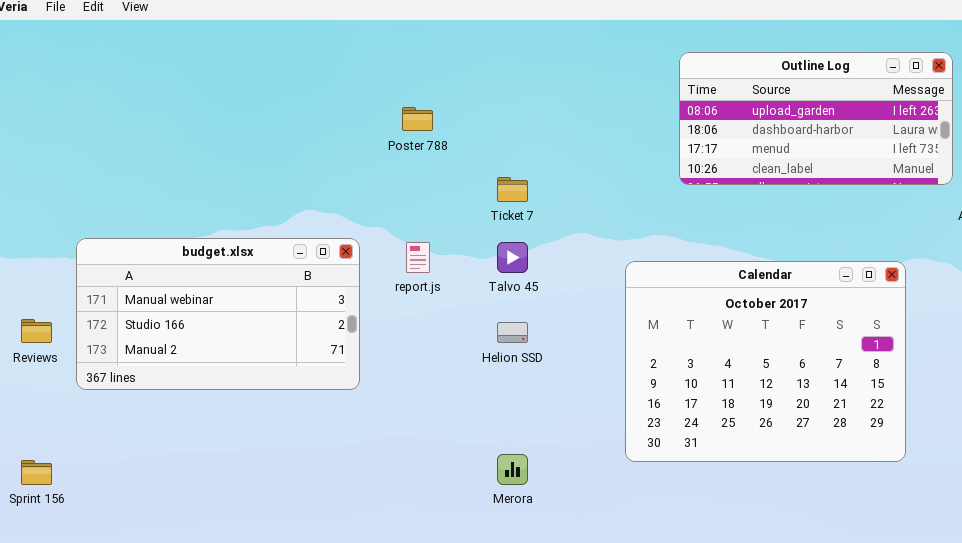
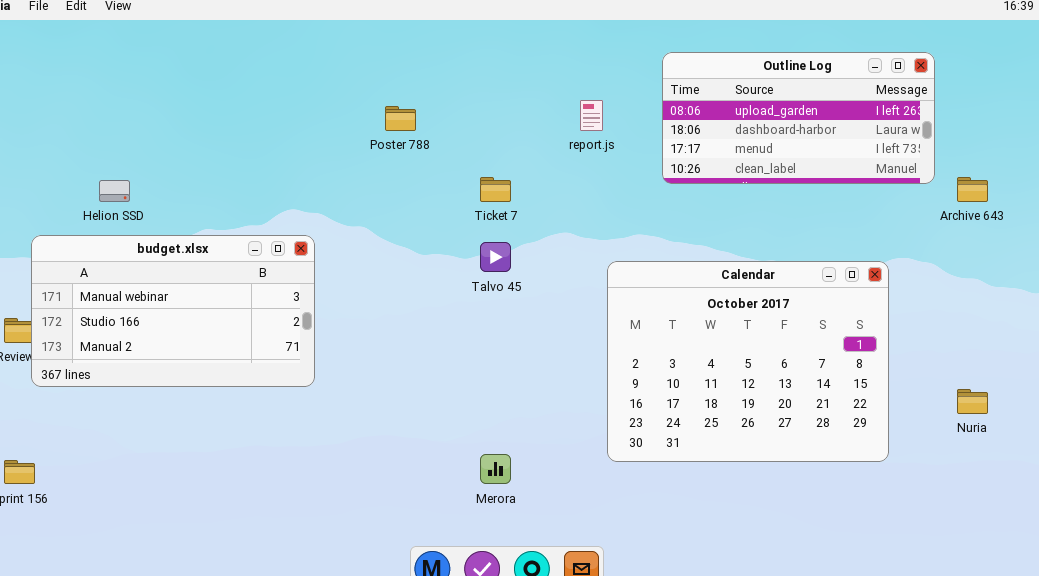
budget.xlsx: [76,238,360,390] -> [31,235,315,387], moved
report.js: [406,242,430,273] -> [580,100,603,131], moved
Helion SSD: [497,322,528,343] -> [99,180,130,202], moved

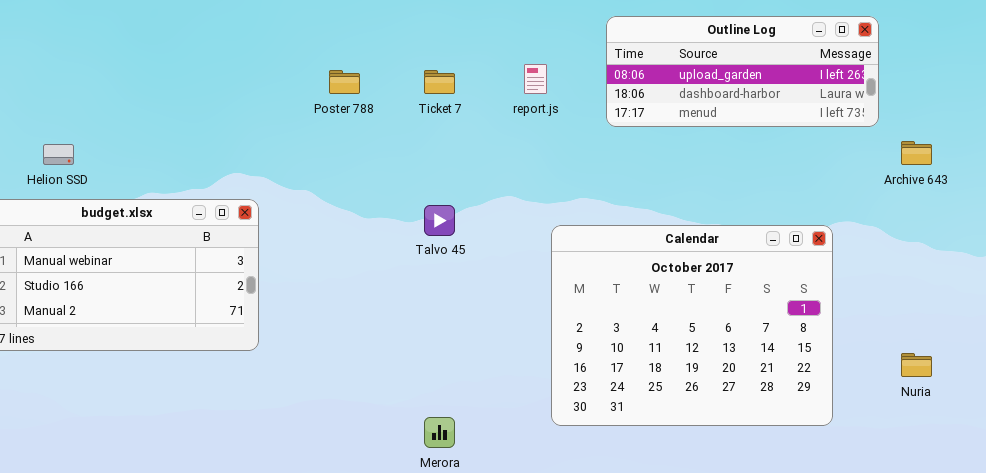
Outline Log: [662,52,935,184] -> [606,16,879,127], resized
Ticket 7: [480,177,511,202] -> [424,70,455,94], moved

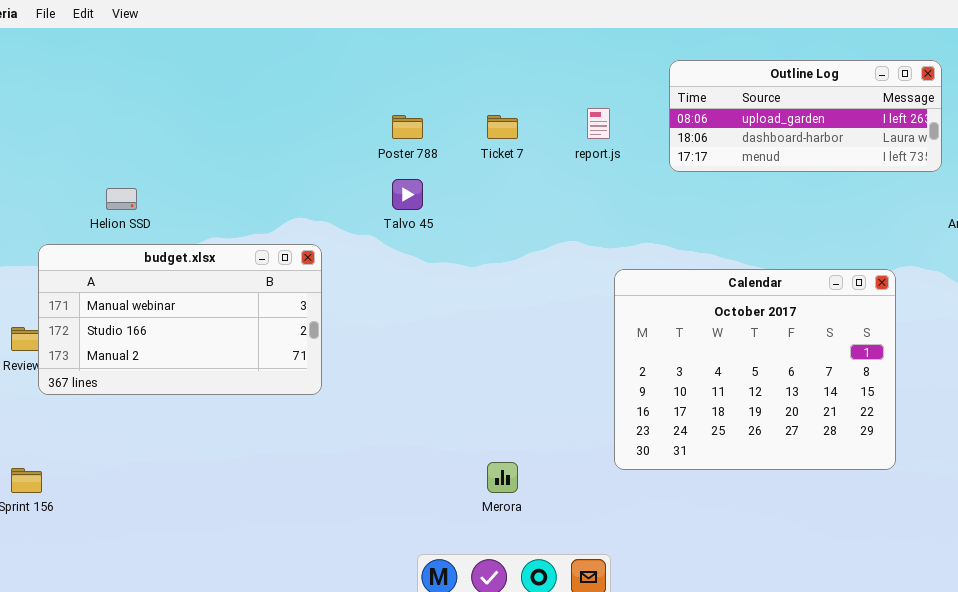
Talvo 45: [424,205,455,236] -> [392,179,423,210], moved

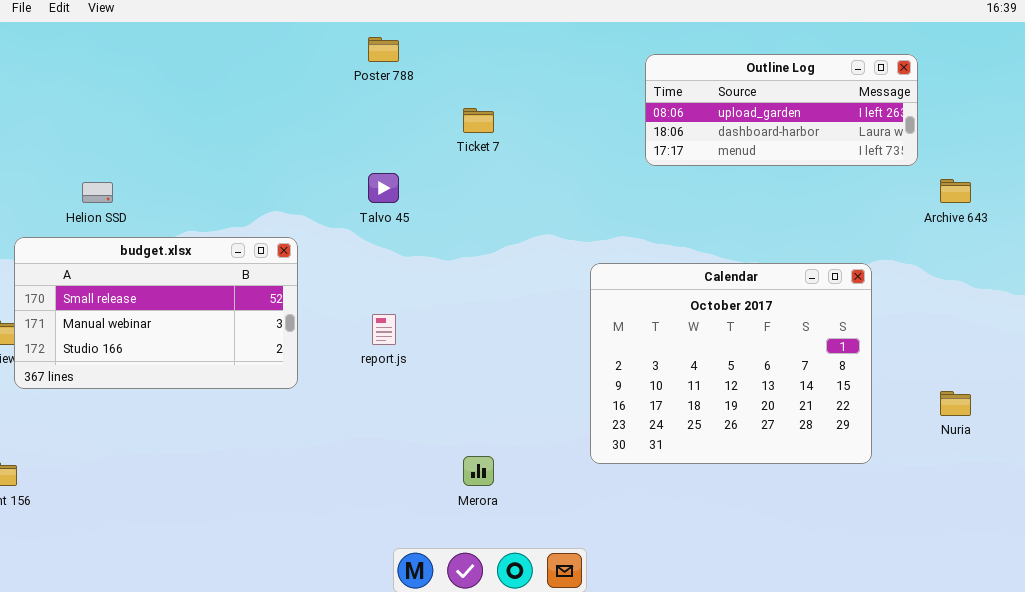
report.js: [587,108,610,139] -> [372,314,396,345], moved
Poster 788: [392,115,423,139] -> [368,37,399,62], moved
budget.xlsx: [38,244,322,395] -> [14,237,298,389], scrolled up 1 row

